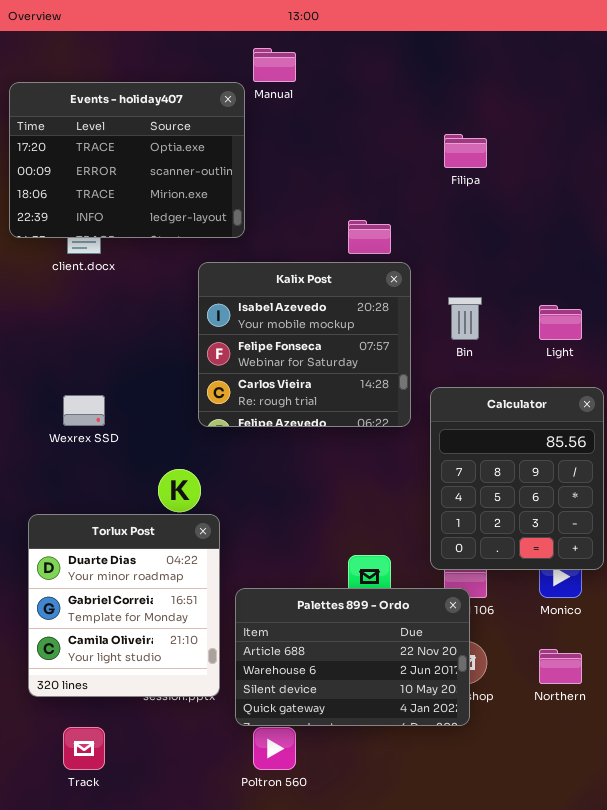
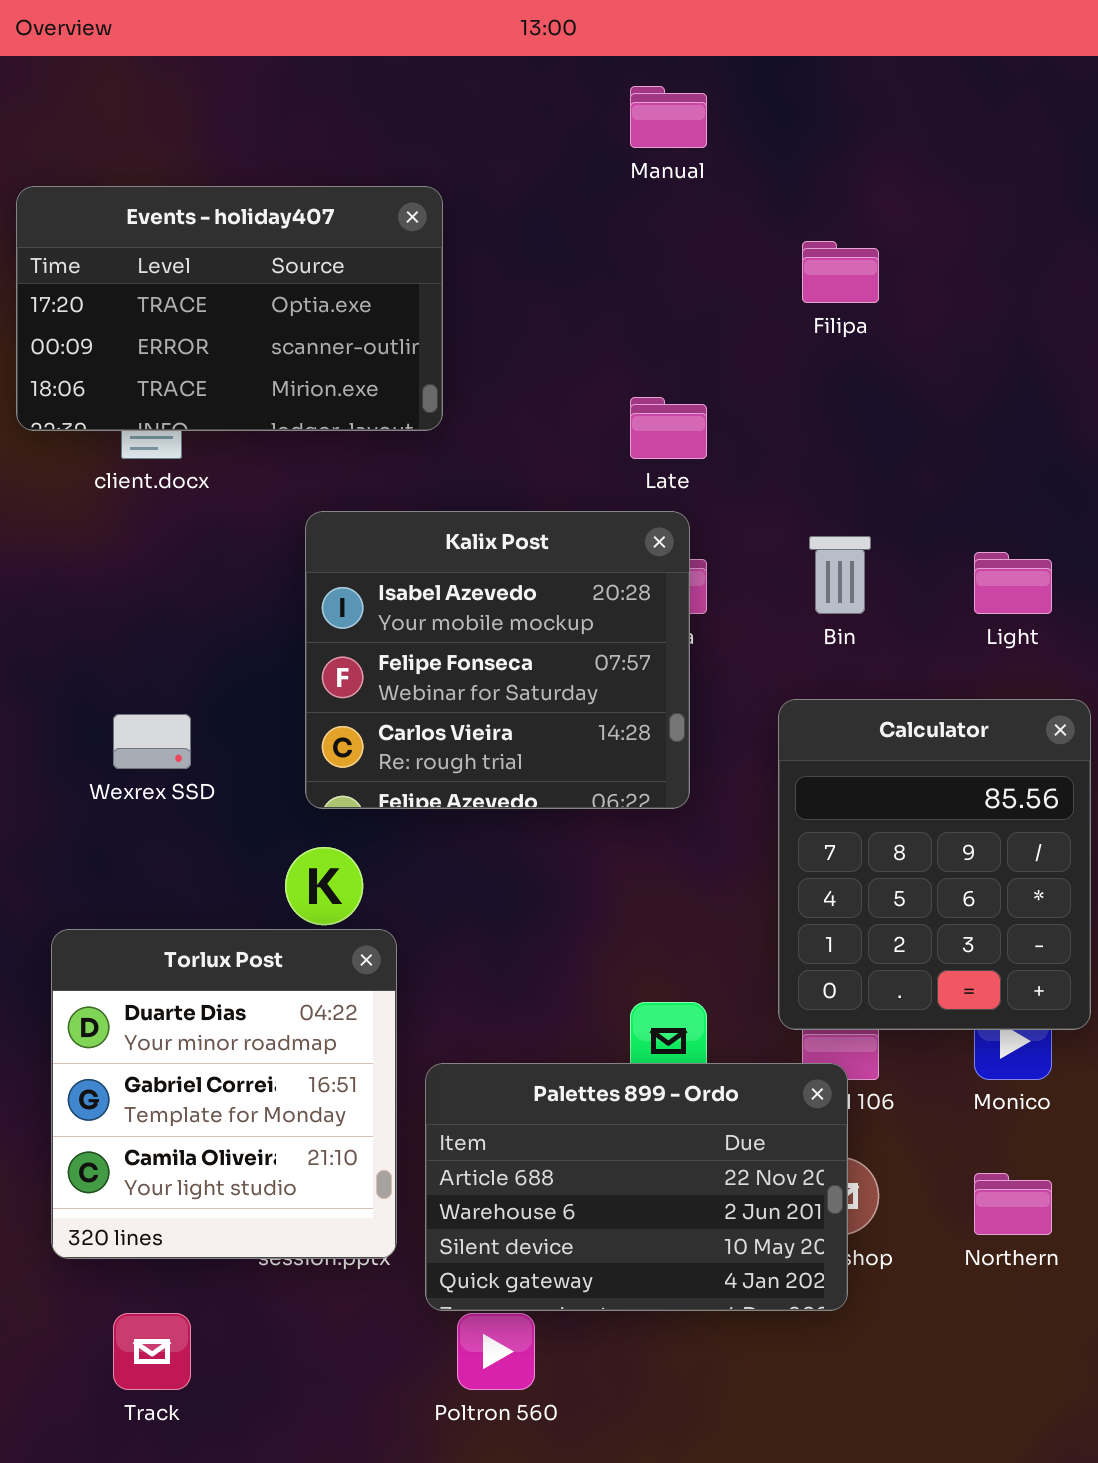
Manual: [253,48,296,82] -> [630,86,707,148], moved
Events - holiday407: [9,82,245,238] -> [16,186,443,431], resized
Kalix Post: [198,262,411,427] -> [305,511,690,809], moved

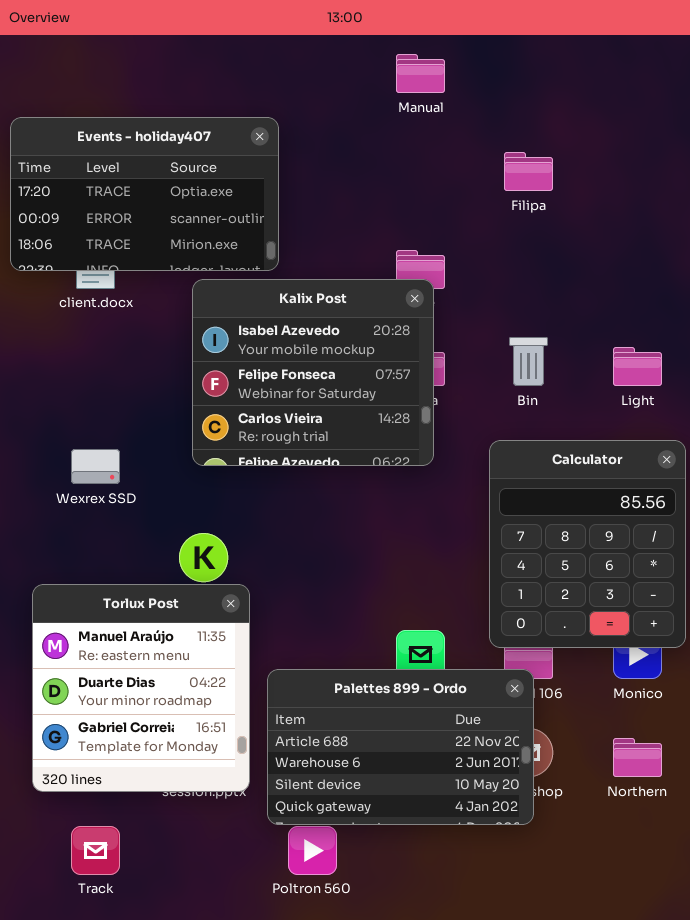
Kalix Post: [305,511,690,809] -> [192,279,434,466], moved
Torlux Post: [51,929,397,1259] -> [32,584,250,792], scrolled up 1 row

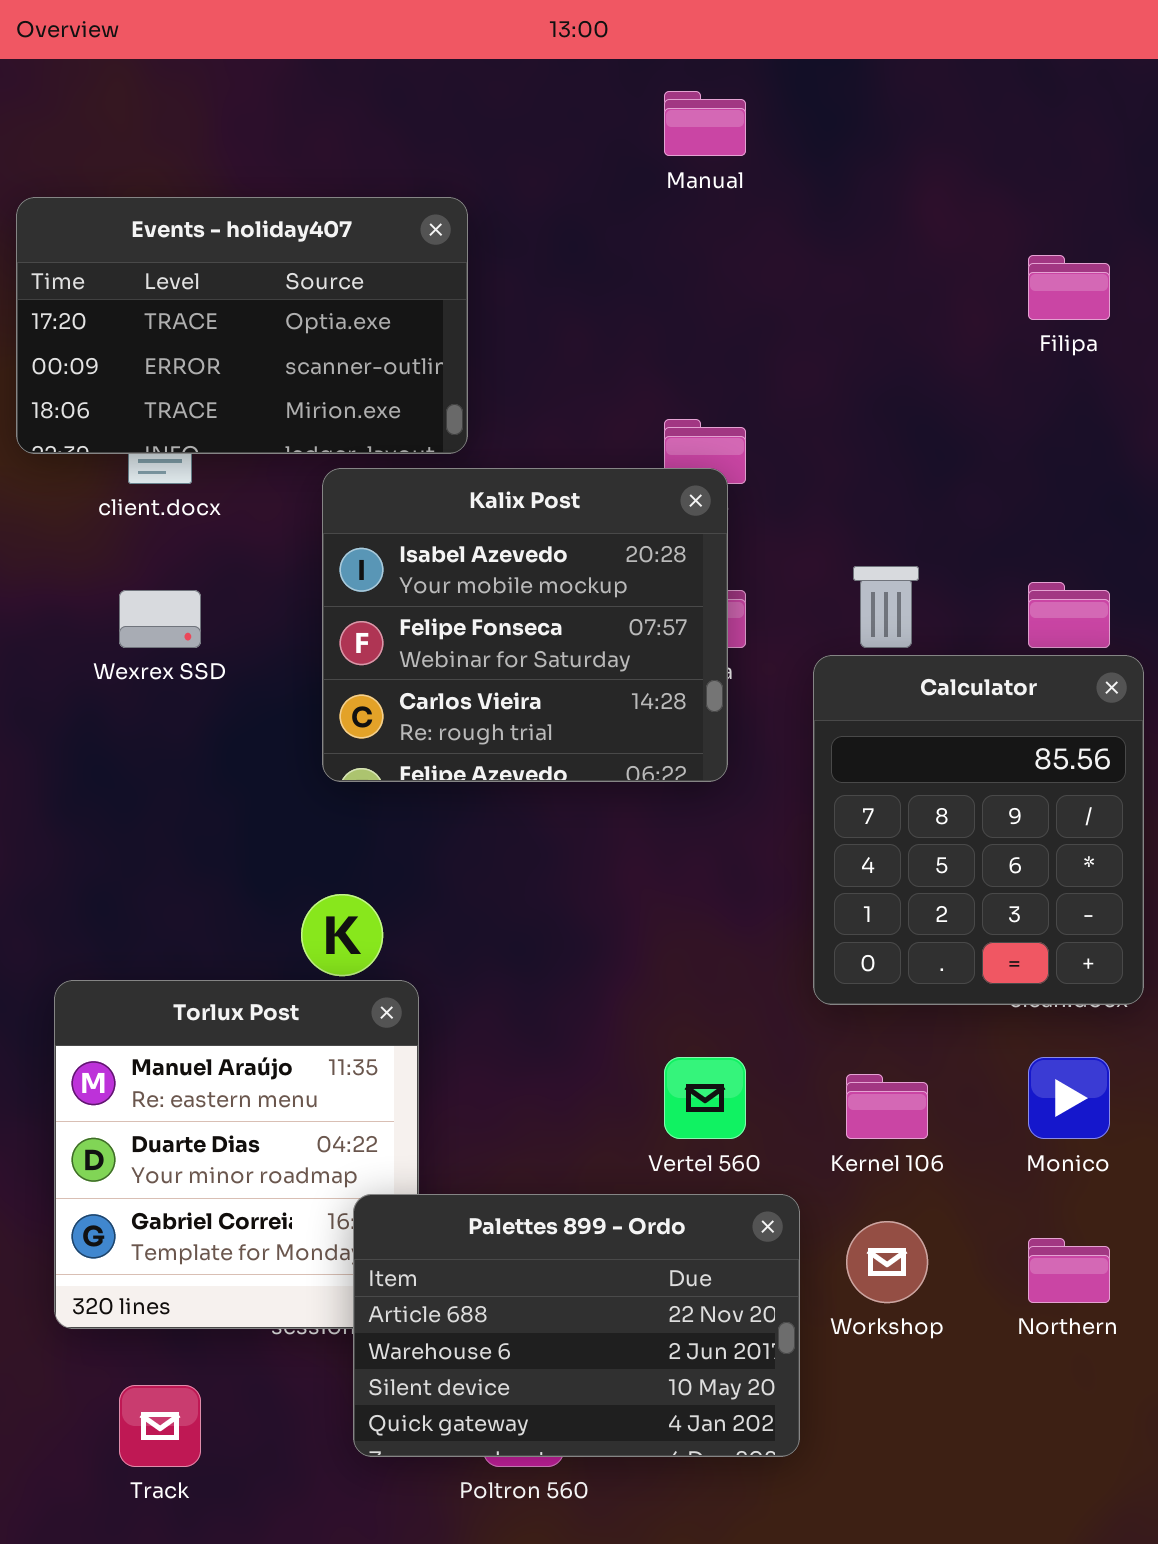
Filipa: [504,152,553,191] -> [1028,255,1110,320], moved
Calculator: [489,440,686,648] -> [813,655,1144,1005], moved
Wexrex SSD: [71,449,120,484] -> [119,590,201,648], moved
Palettes 899 - Ordo: [267,669,534,825] -> [353,1194,800,1457], moved

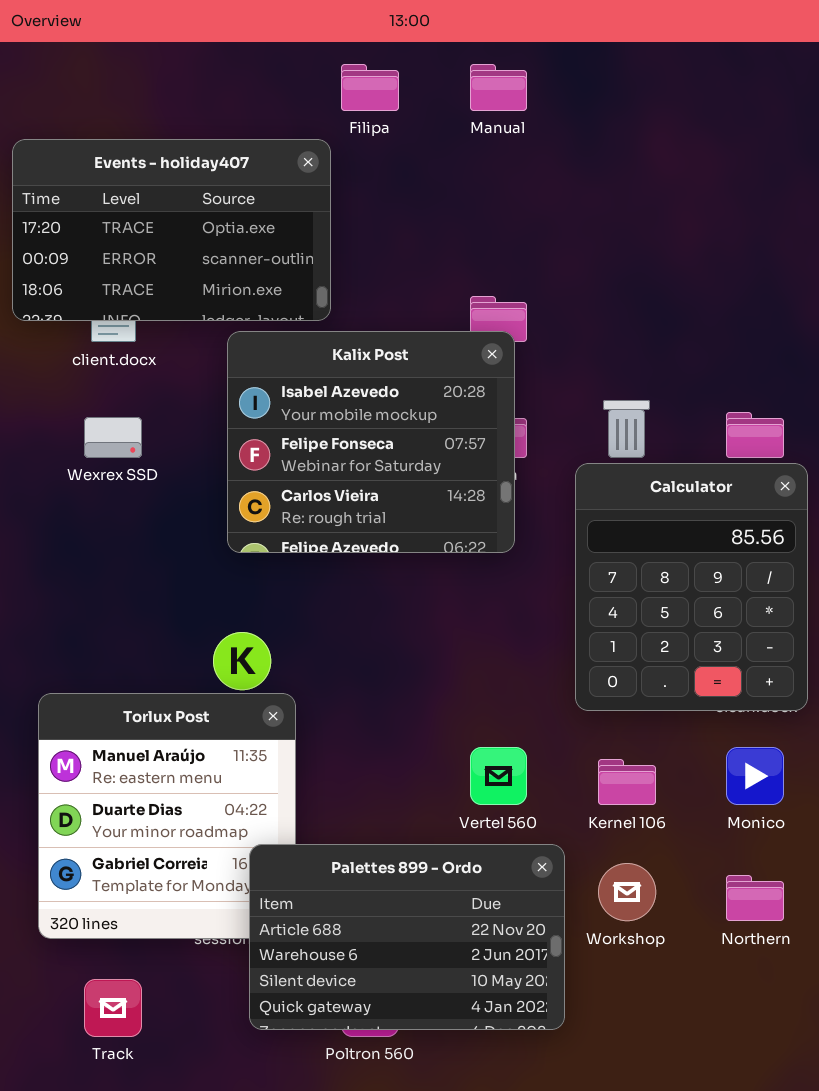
Filipa: [1028,255,1110,320] -> [341,64,399,111], moved

